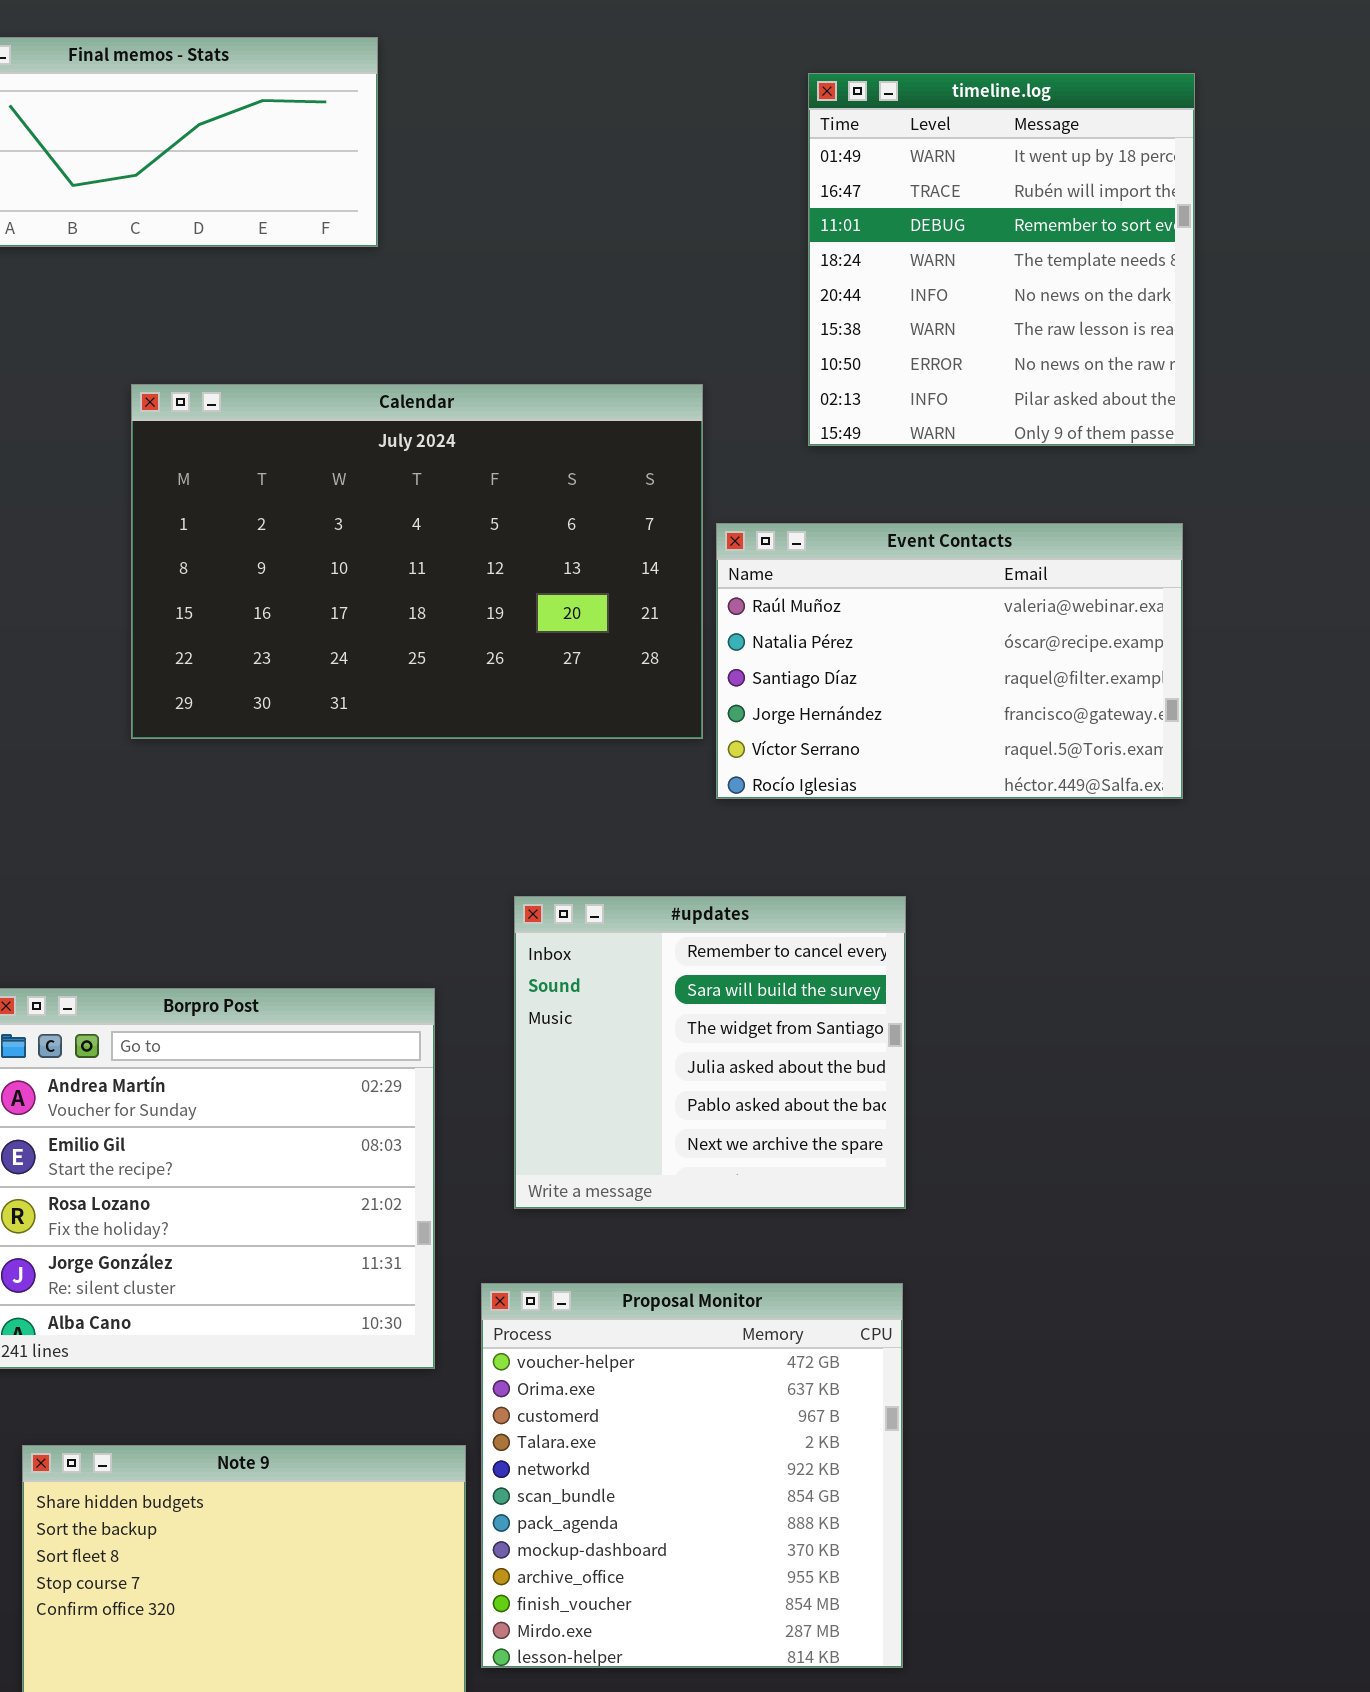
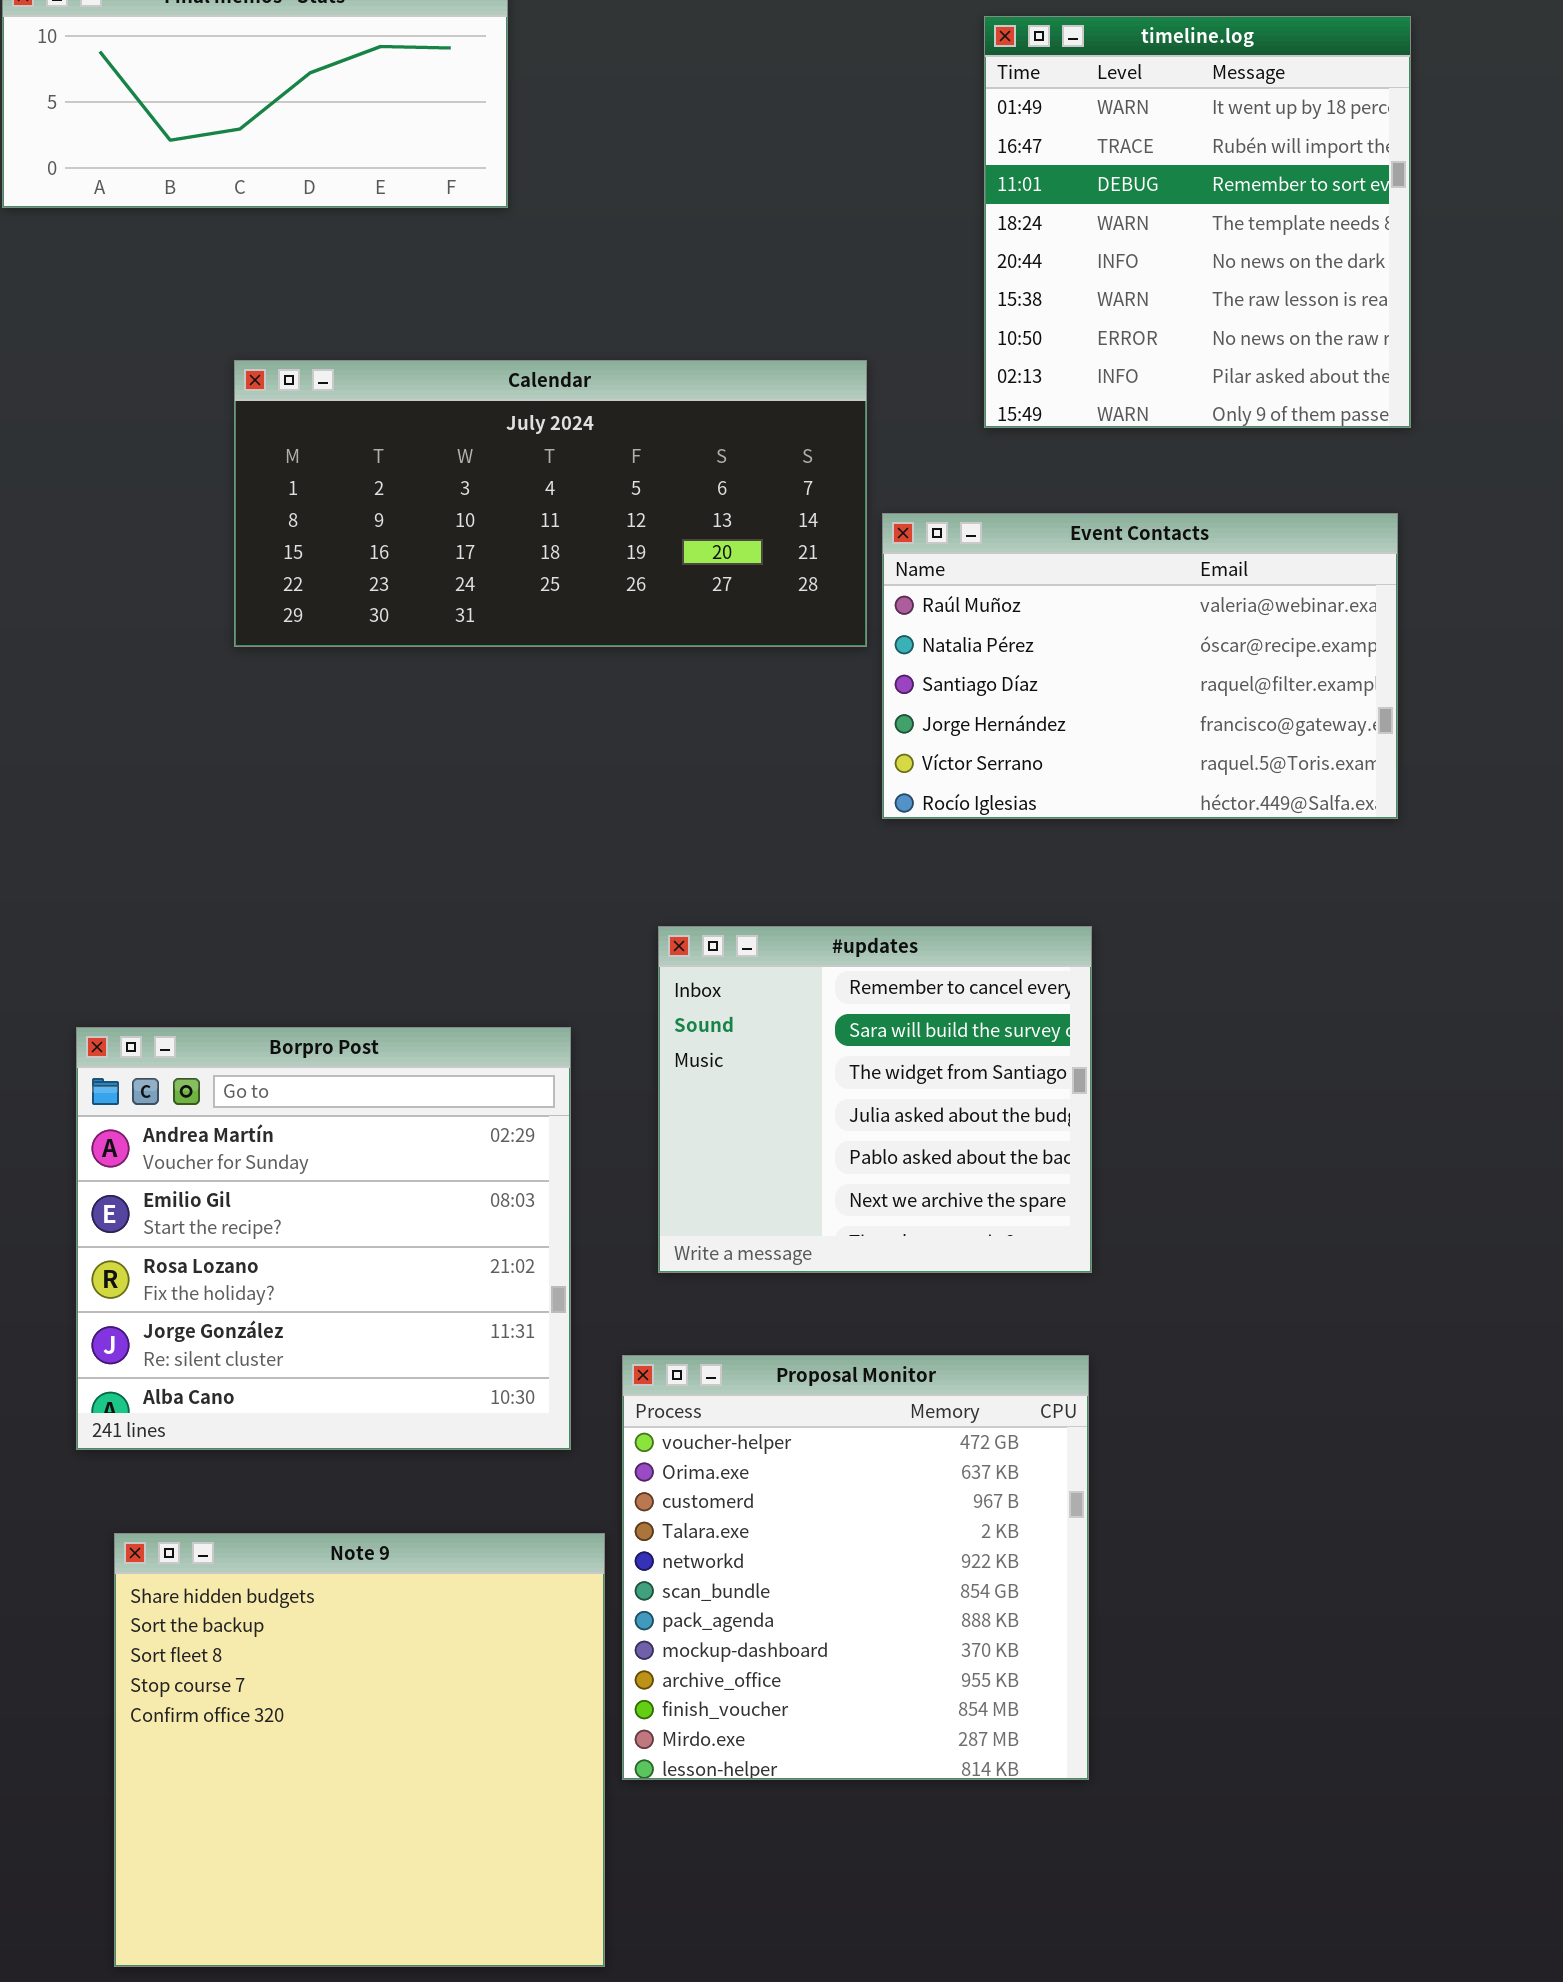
Calendar: [131,384,703,739] -> [234,360,867,647], resized

